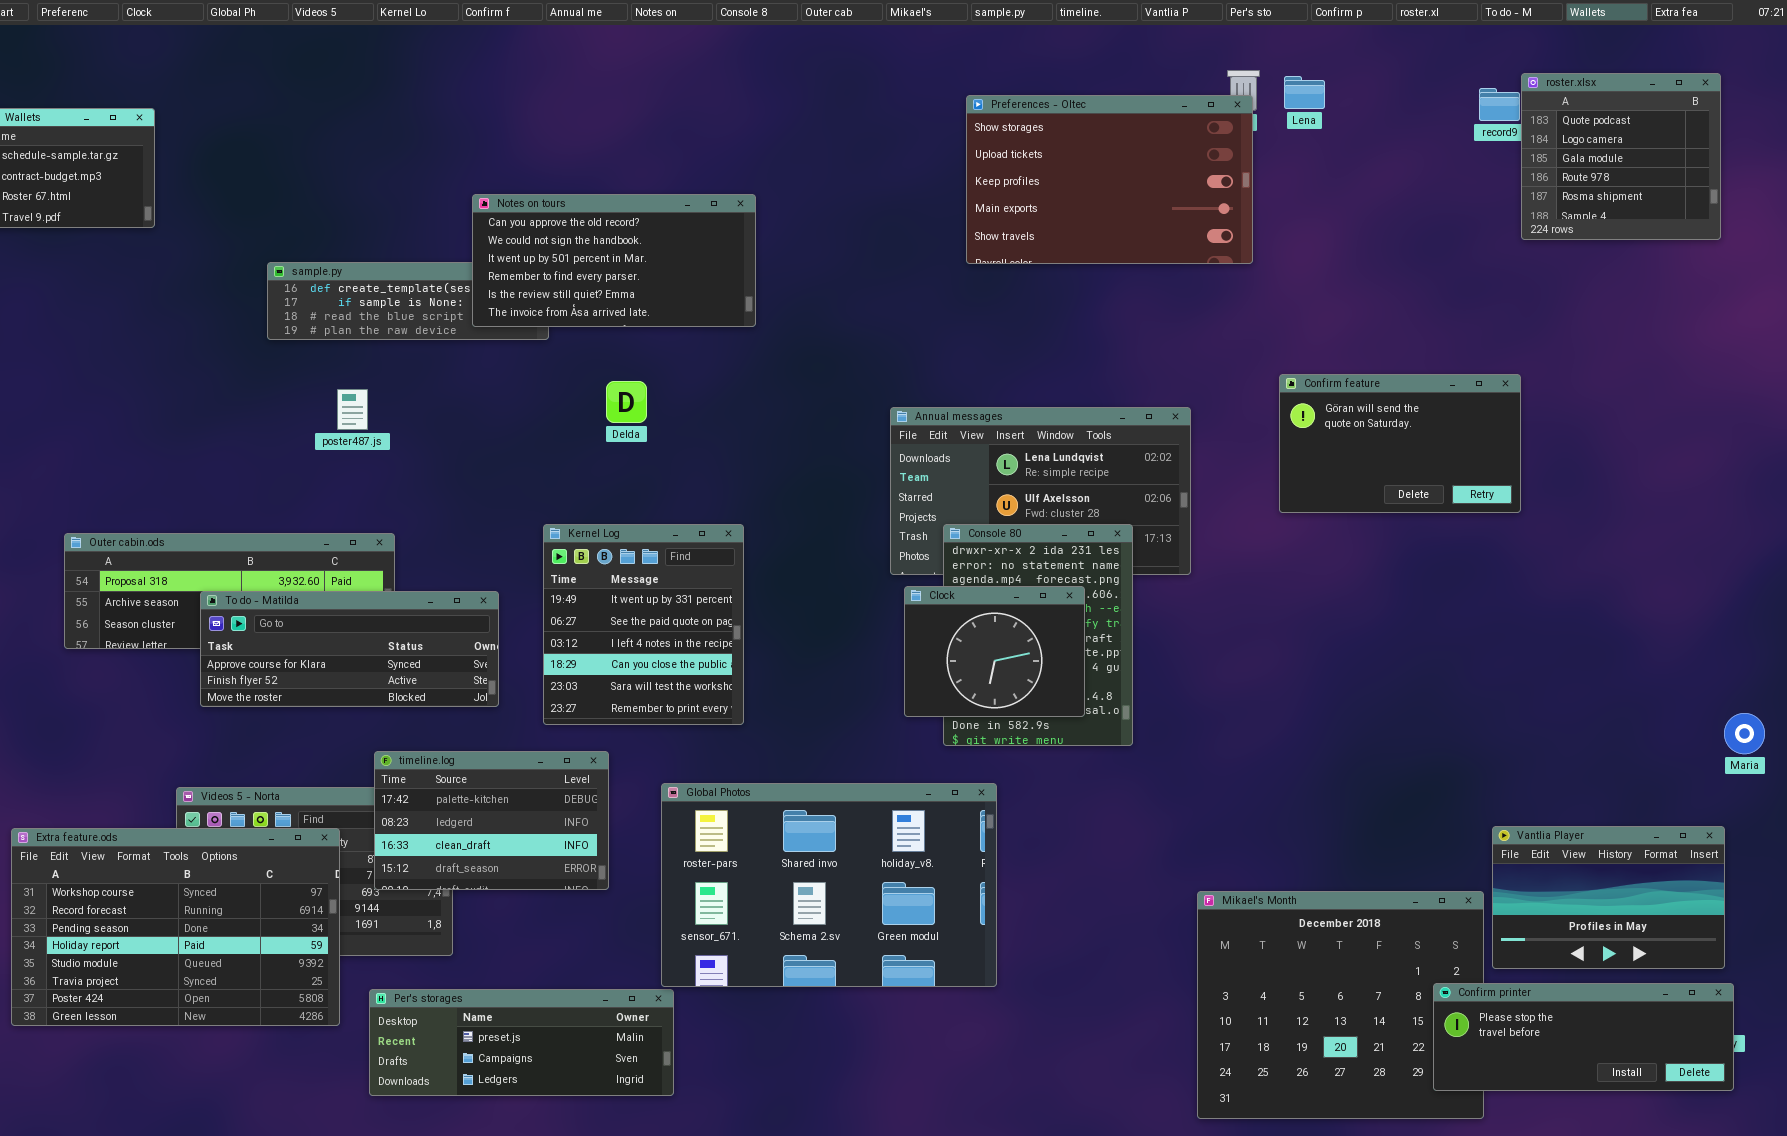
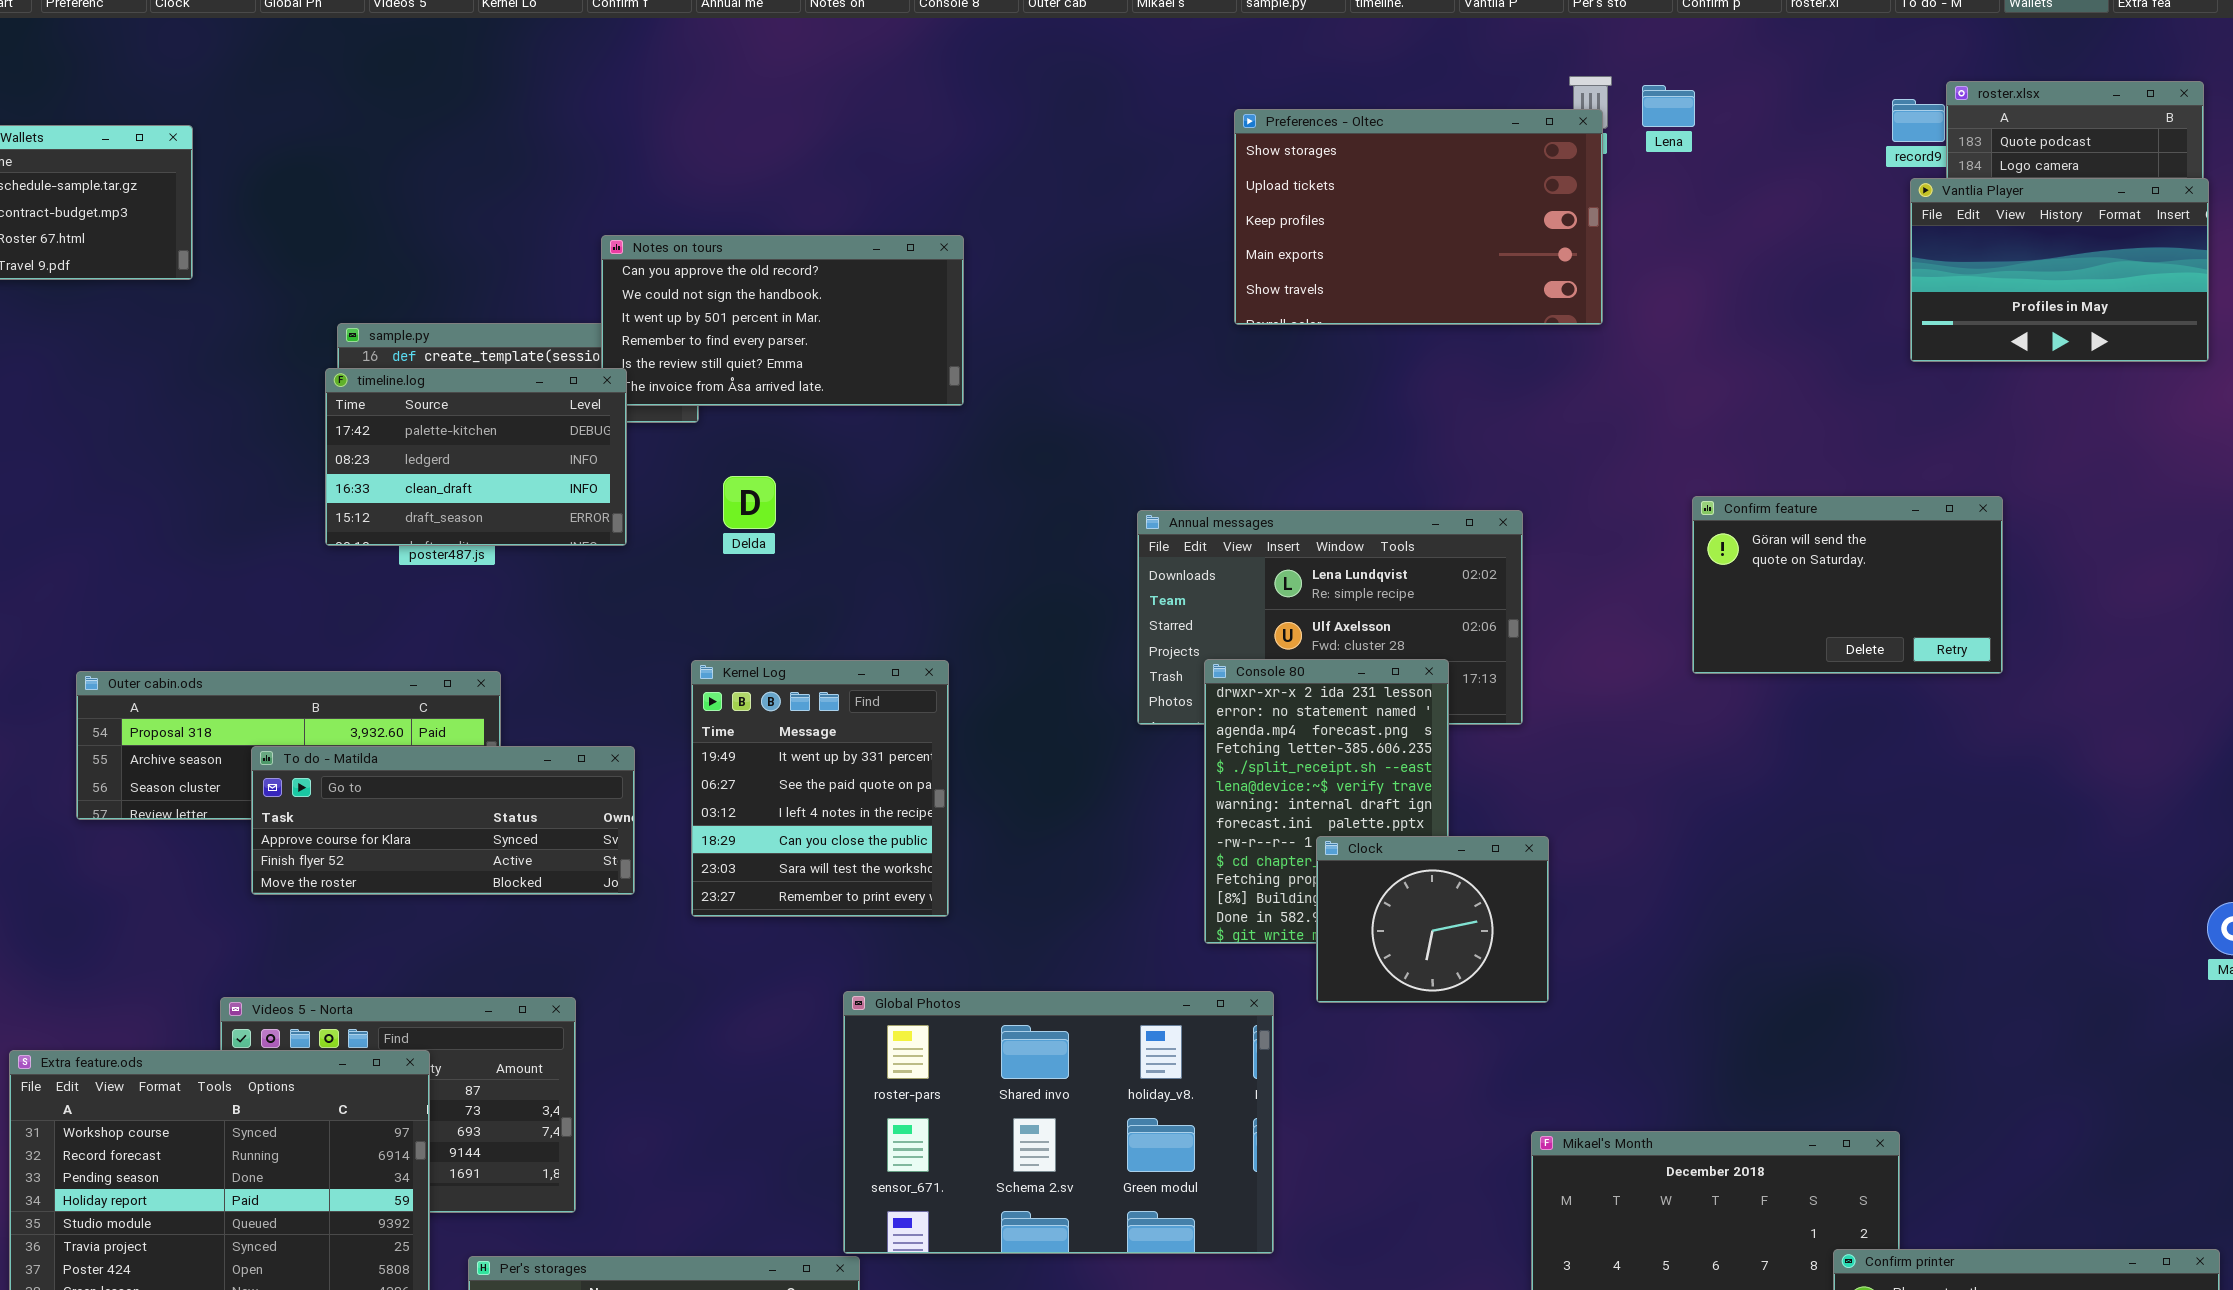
Confirm feature: [1279,374,1521,513] -> [1692,496,2003,674], moved
Delda: [606,381,647,423] -> [723,476,776,529], moved
Clock: [904,586,1085,717] -> [1316,836,1549,1003], moved
timeline.log: [374,751,609,890] -> [325,368,627,546], moved
Vantlia Player: [1492,826,1725,969] -> [1910,178,2209,362], moved

